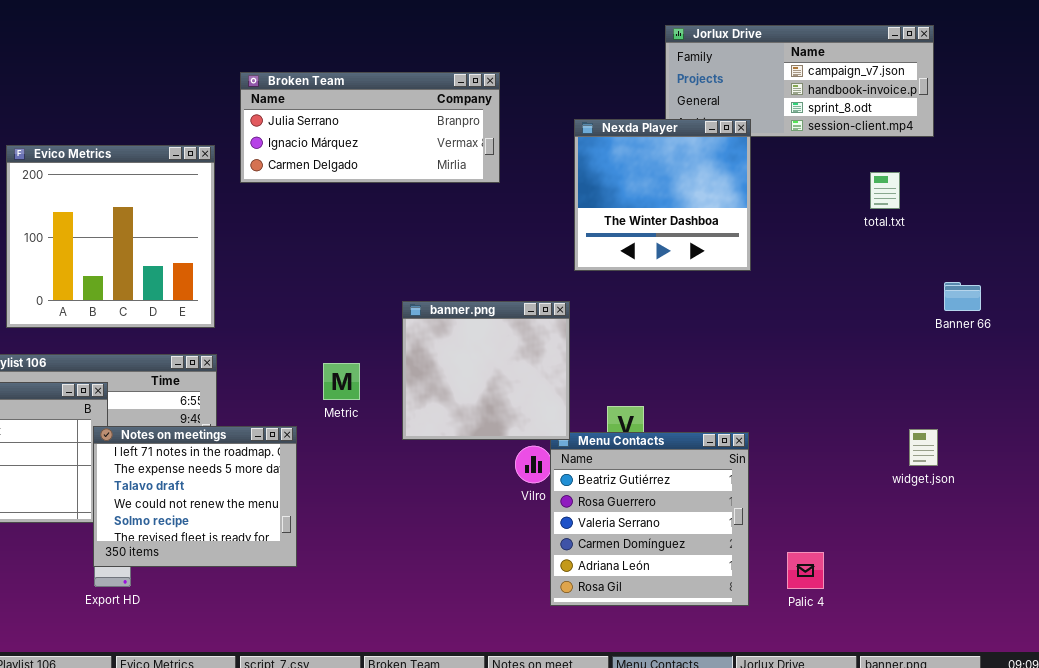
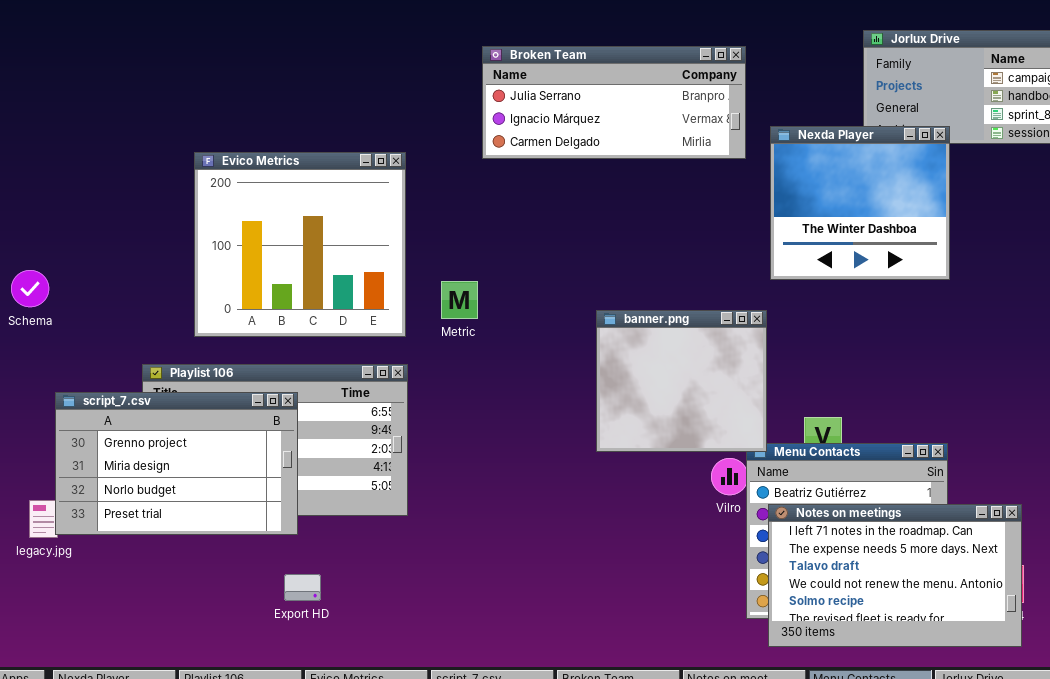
Broken Team: [240,72,500,183] -> [482,46,746,159], moved
Metric: [323,363,360,400] -> [441,281,478,319], moved
Notes on meetings: [93,426,297,567] -> [768,504,1022,647], moved, resized

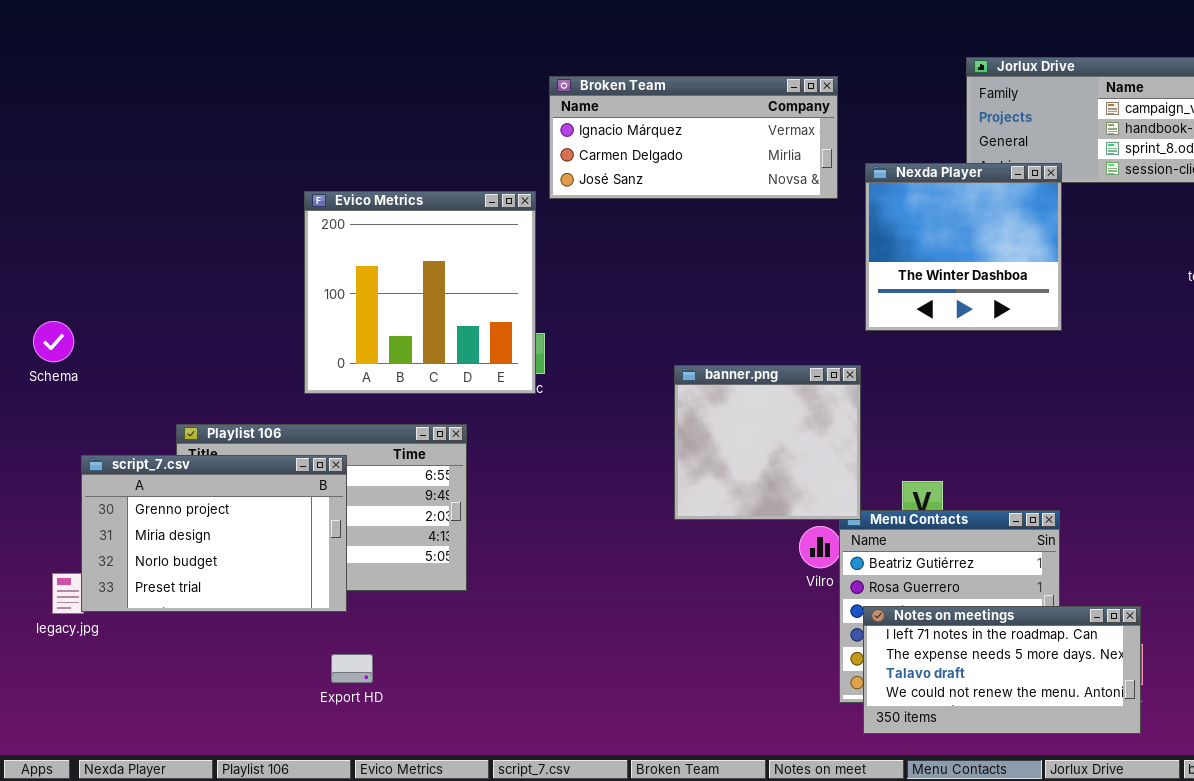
Broken Team: [482,46,746,159] -> [549,76,838,199], scrolled down 1 row
Evico Metrics: [194,152,406,337] -> [304,191,536,394], moved
Notes on meetings: [768,504,1022,647] -> [863,606,1141,734], resized

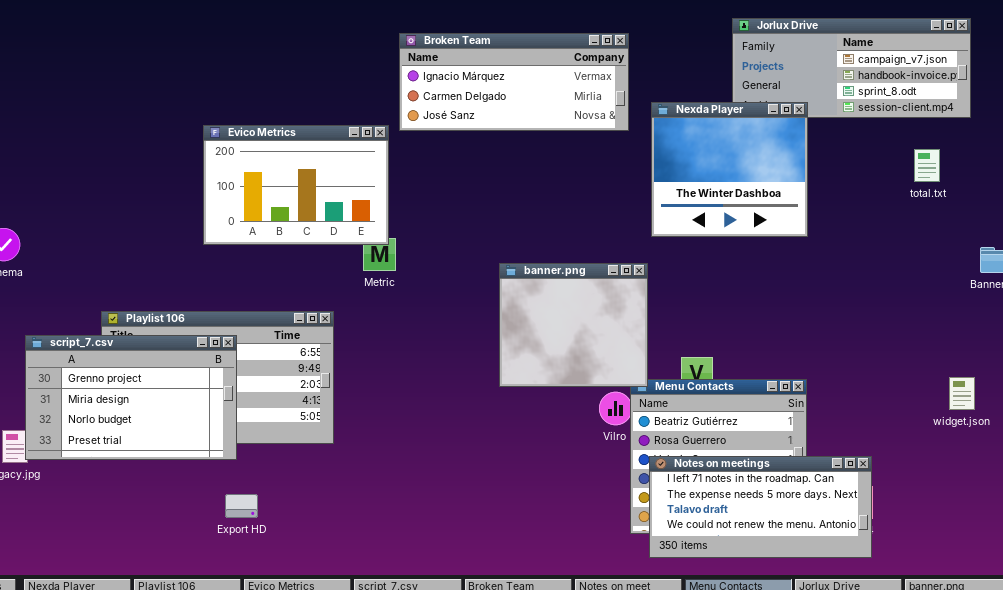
Evico Metrics: [304,191,536,394] -> [203,125,389,245], resized

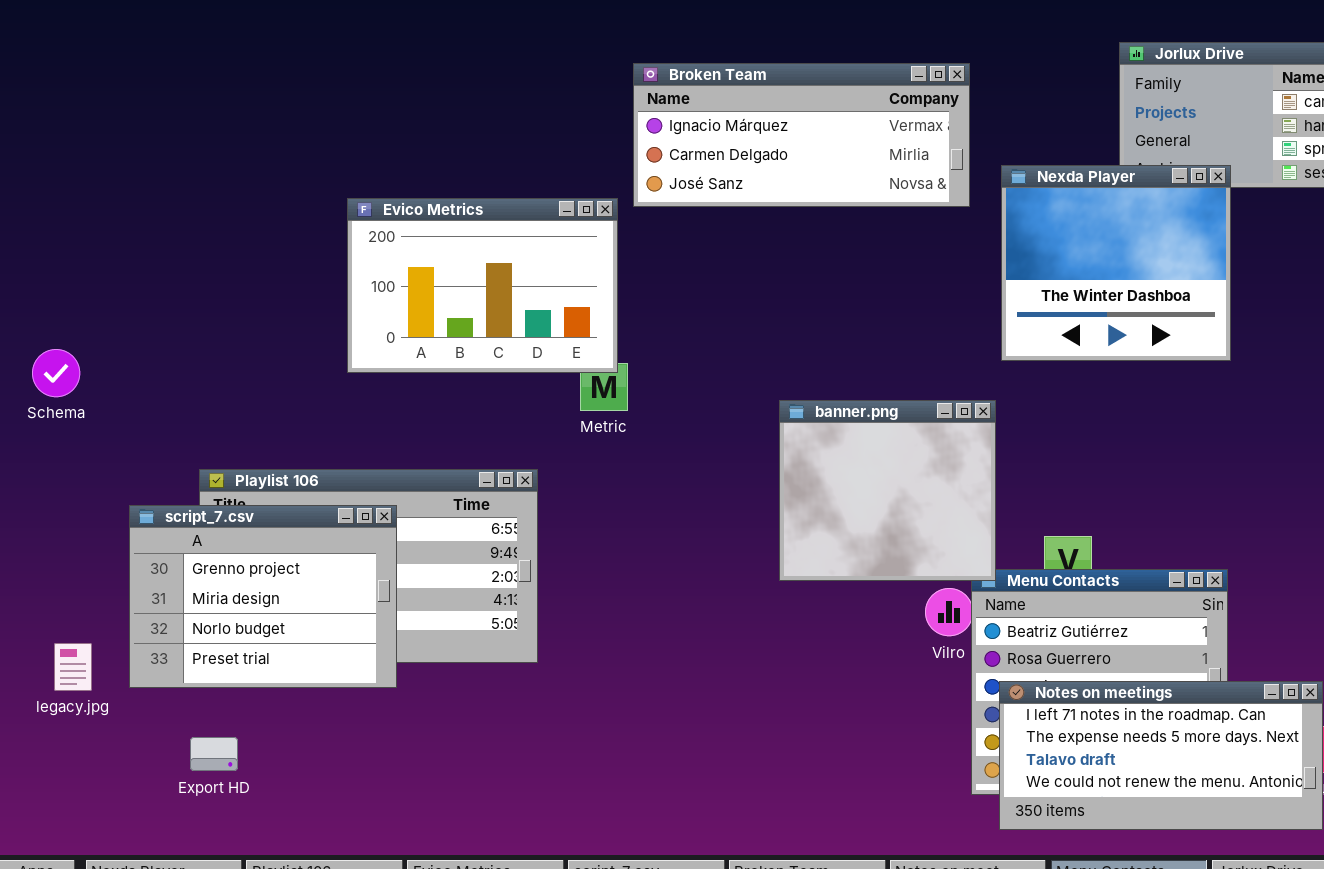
script_7.csv: [25,335,237,460] -> [129,505,397,688], resized
Export HD: [225,494,258,518] -> [190,737,238,771], moved

